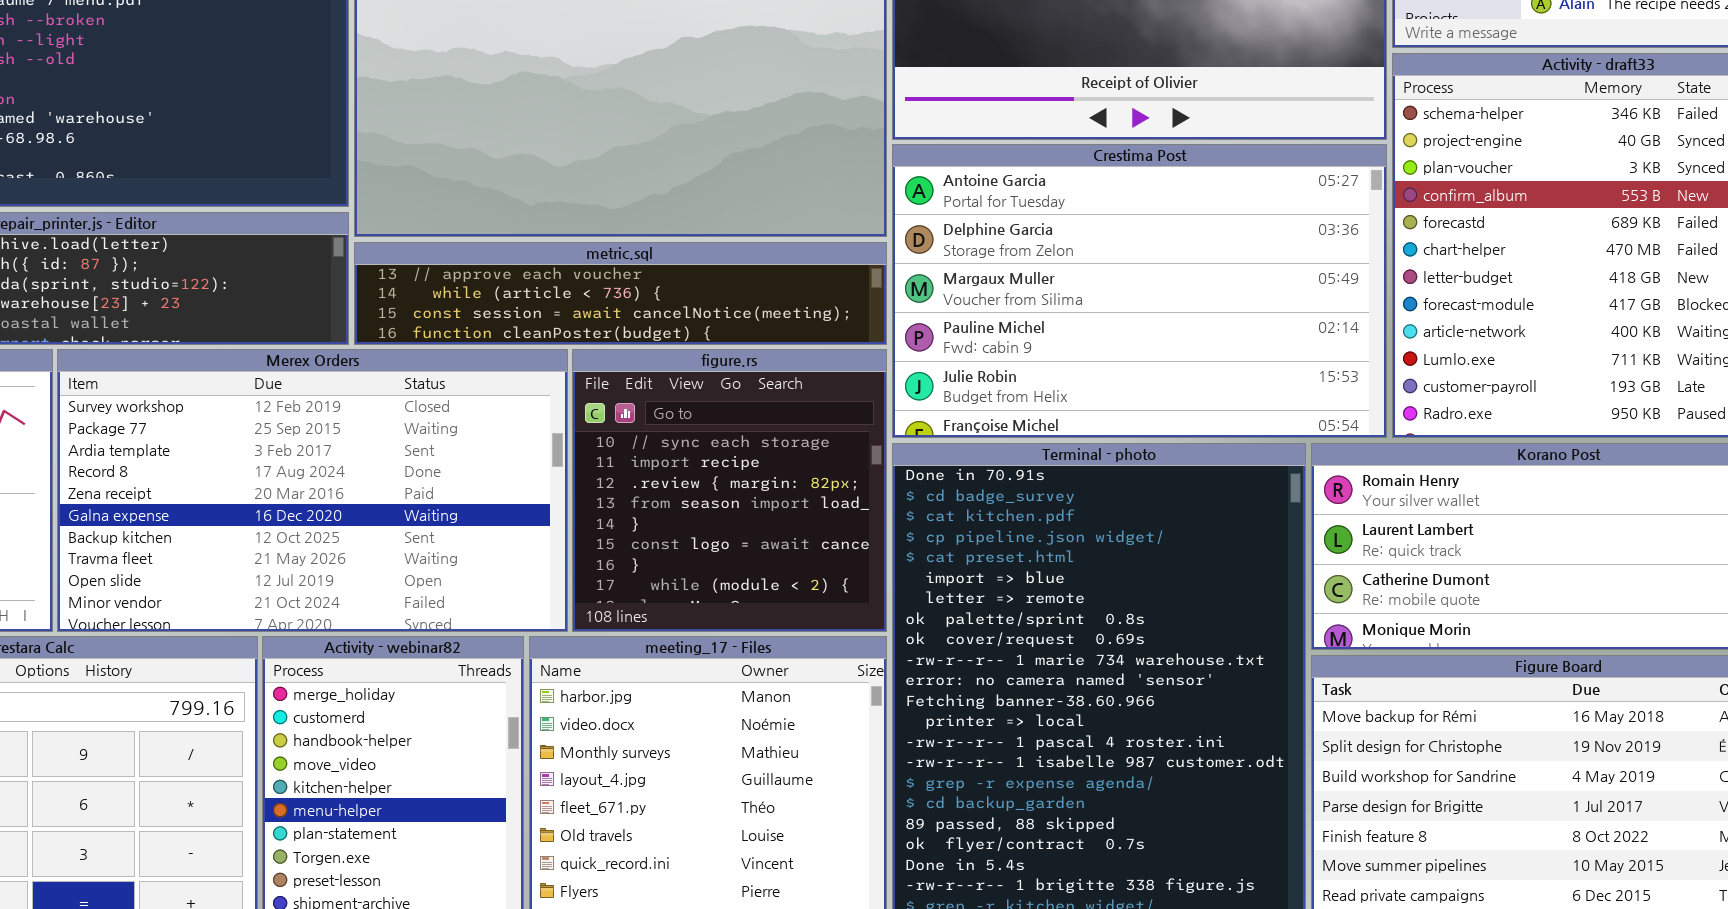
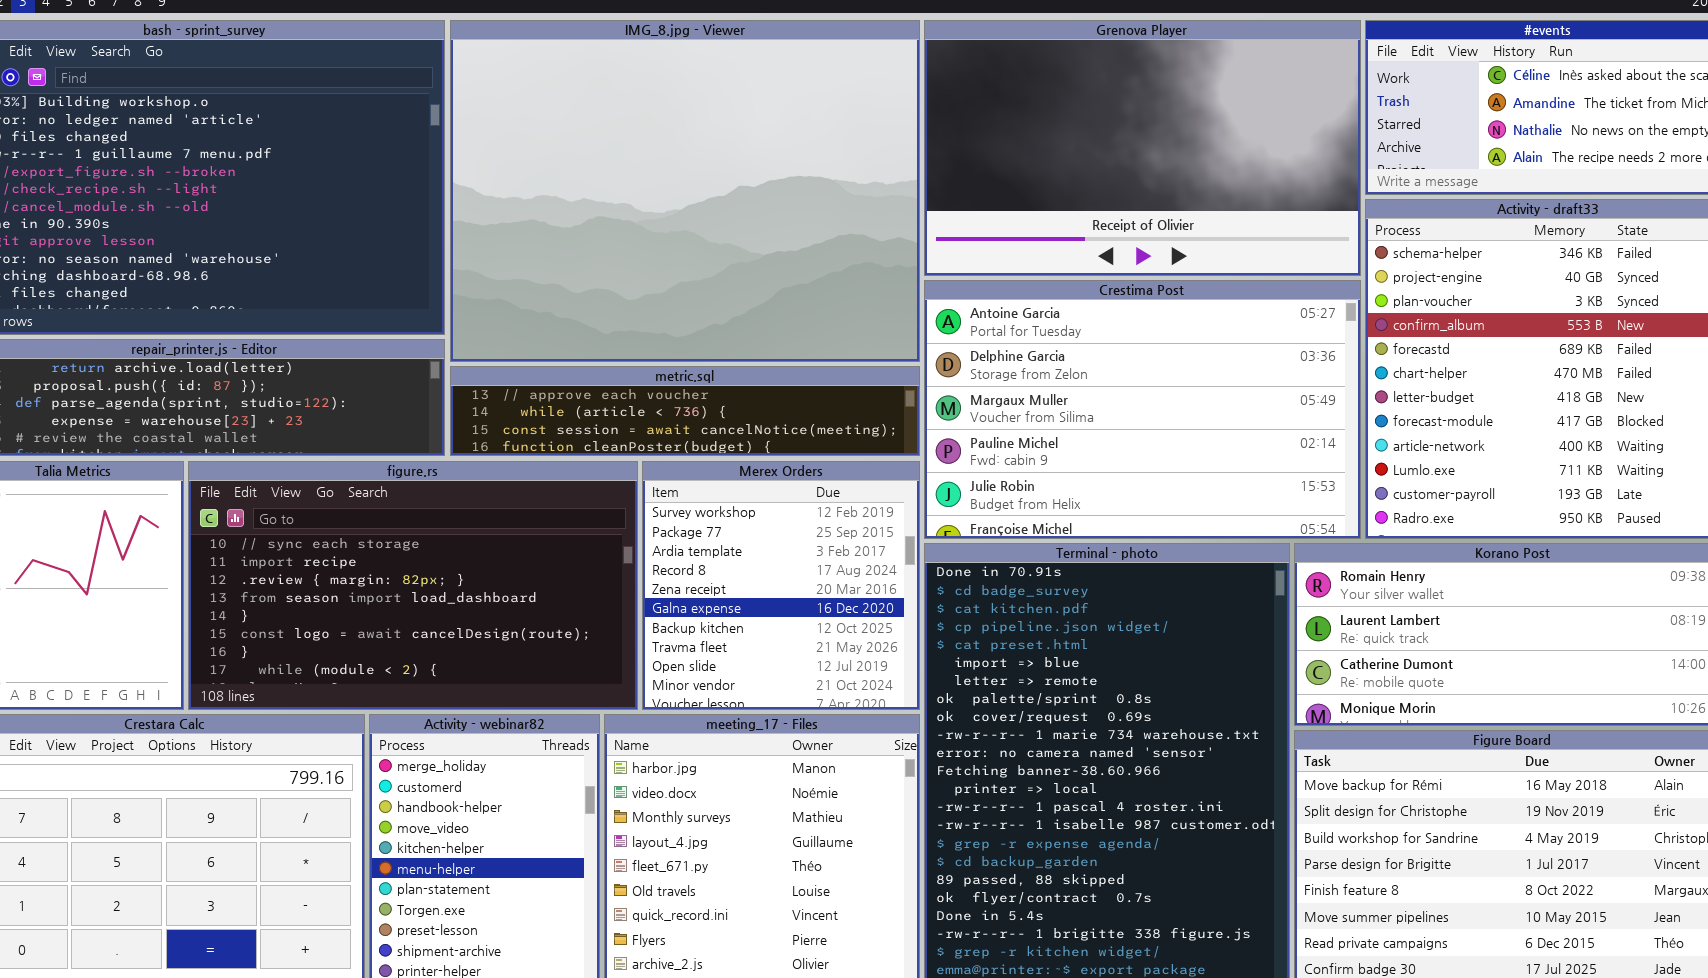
Merex Orders: [57,349,568,632] -> [642,461,920,710], moved, resized
figure.rs: [572,349,887,632] -> [188,461,638,710], moved, resized

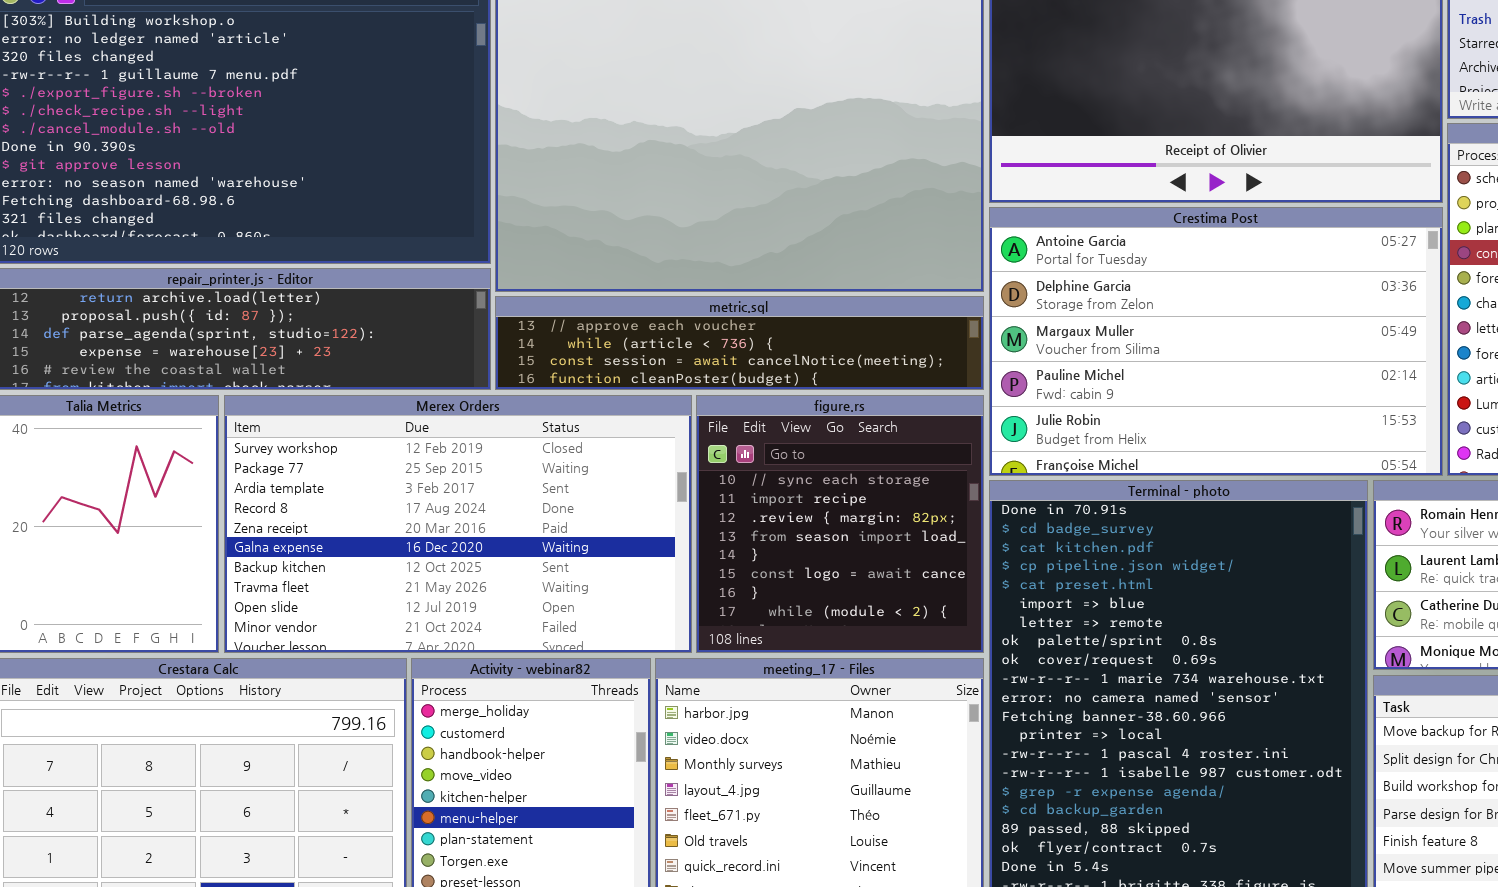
figure.rs: [188,461,638,710] -> [696,395,984,653], moved, resized
Merex Orders: [642,461,920,710] -> [224,395,692,653], moved, resized

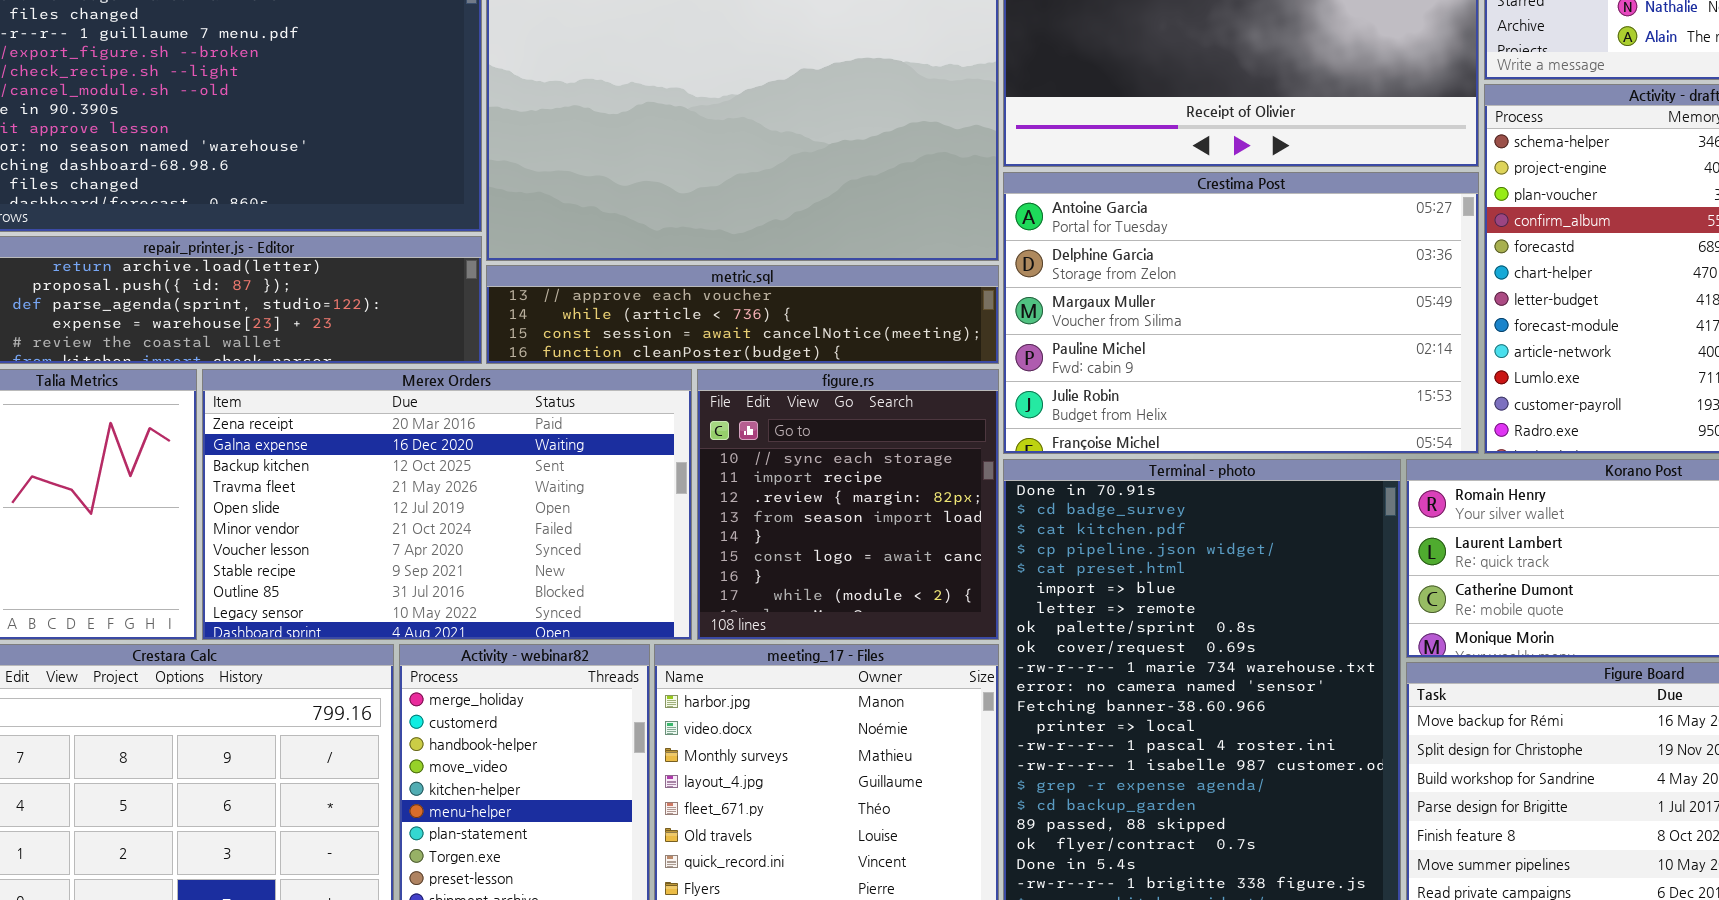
Merex Orders: [224,395,692,653] -> [202,369,692,640], scrolled down 4 rows

